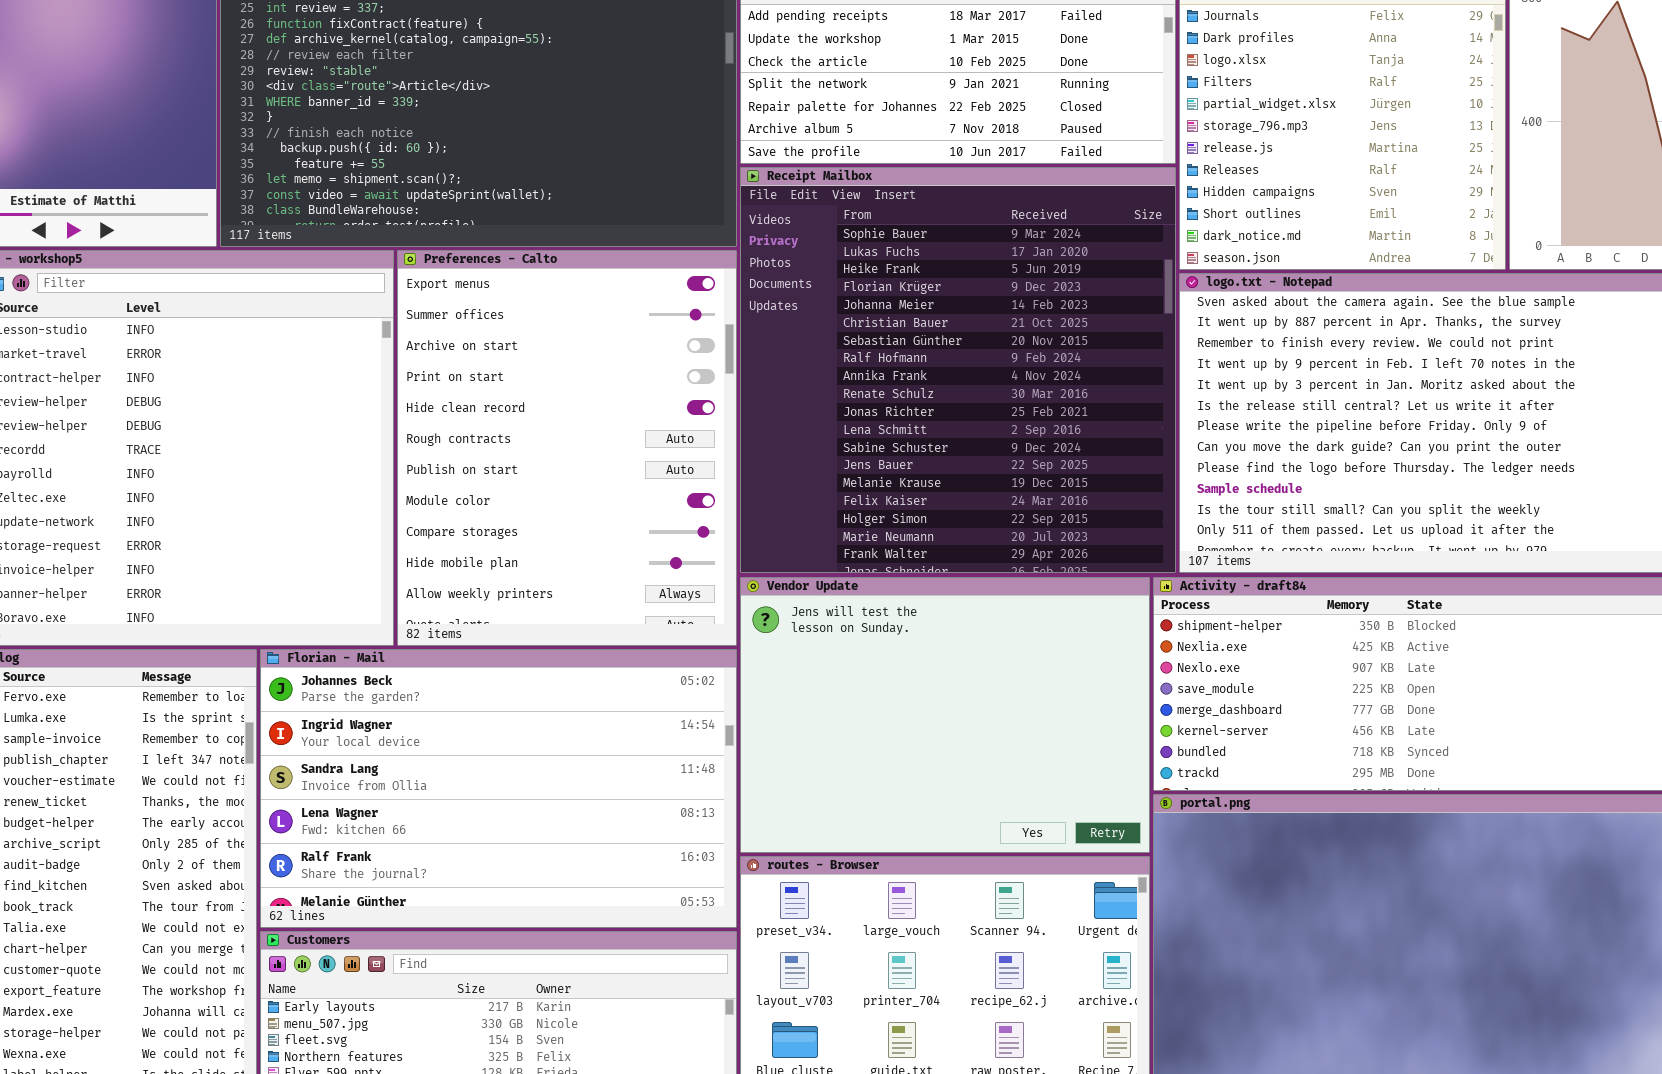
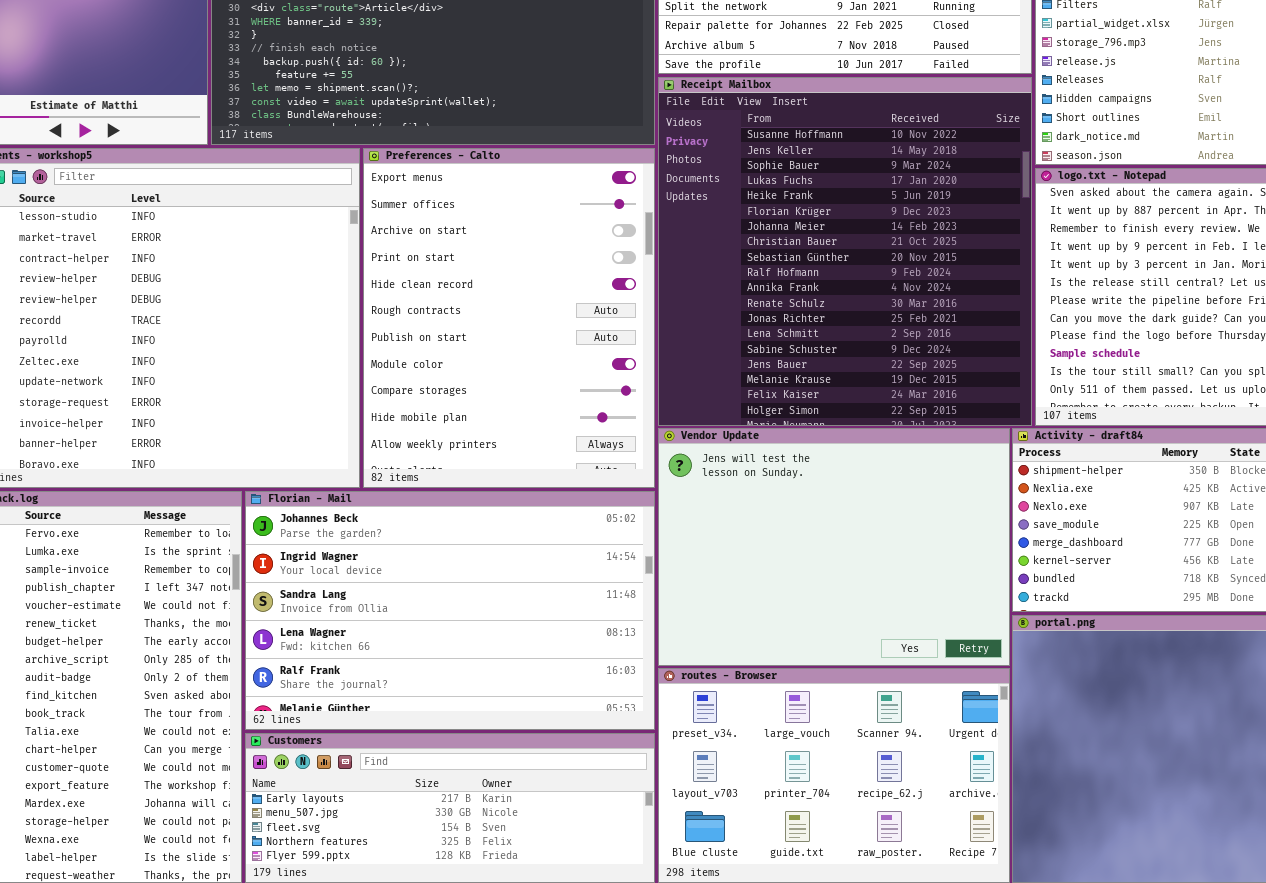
Receipt Mailbox: [740,167,1176,573] -> [658,77,1032,426], scrolled up 2 rows

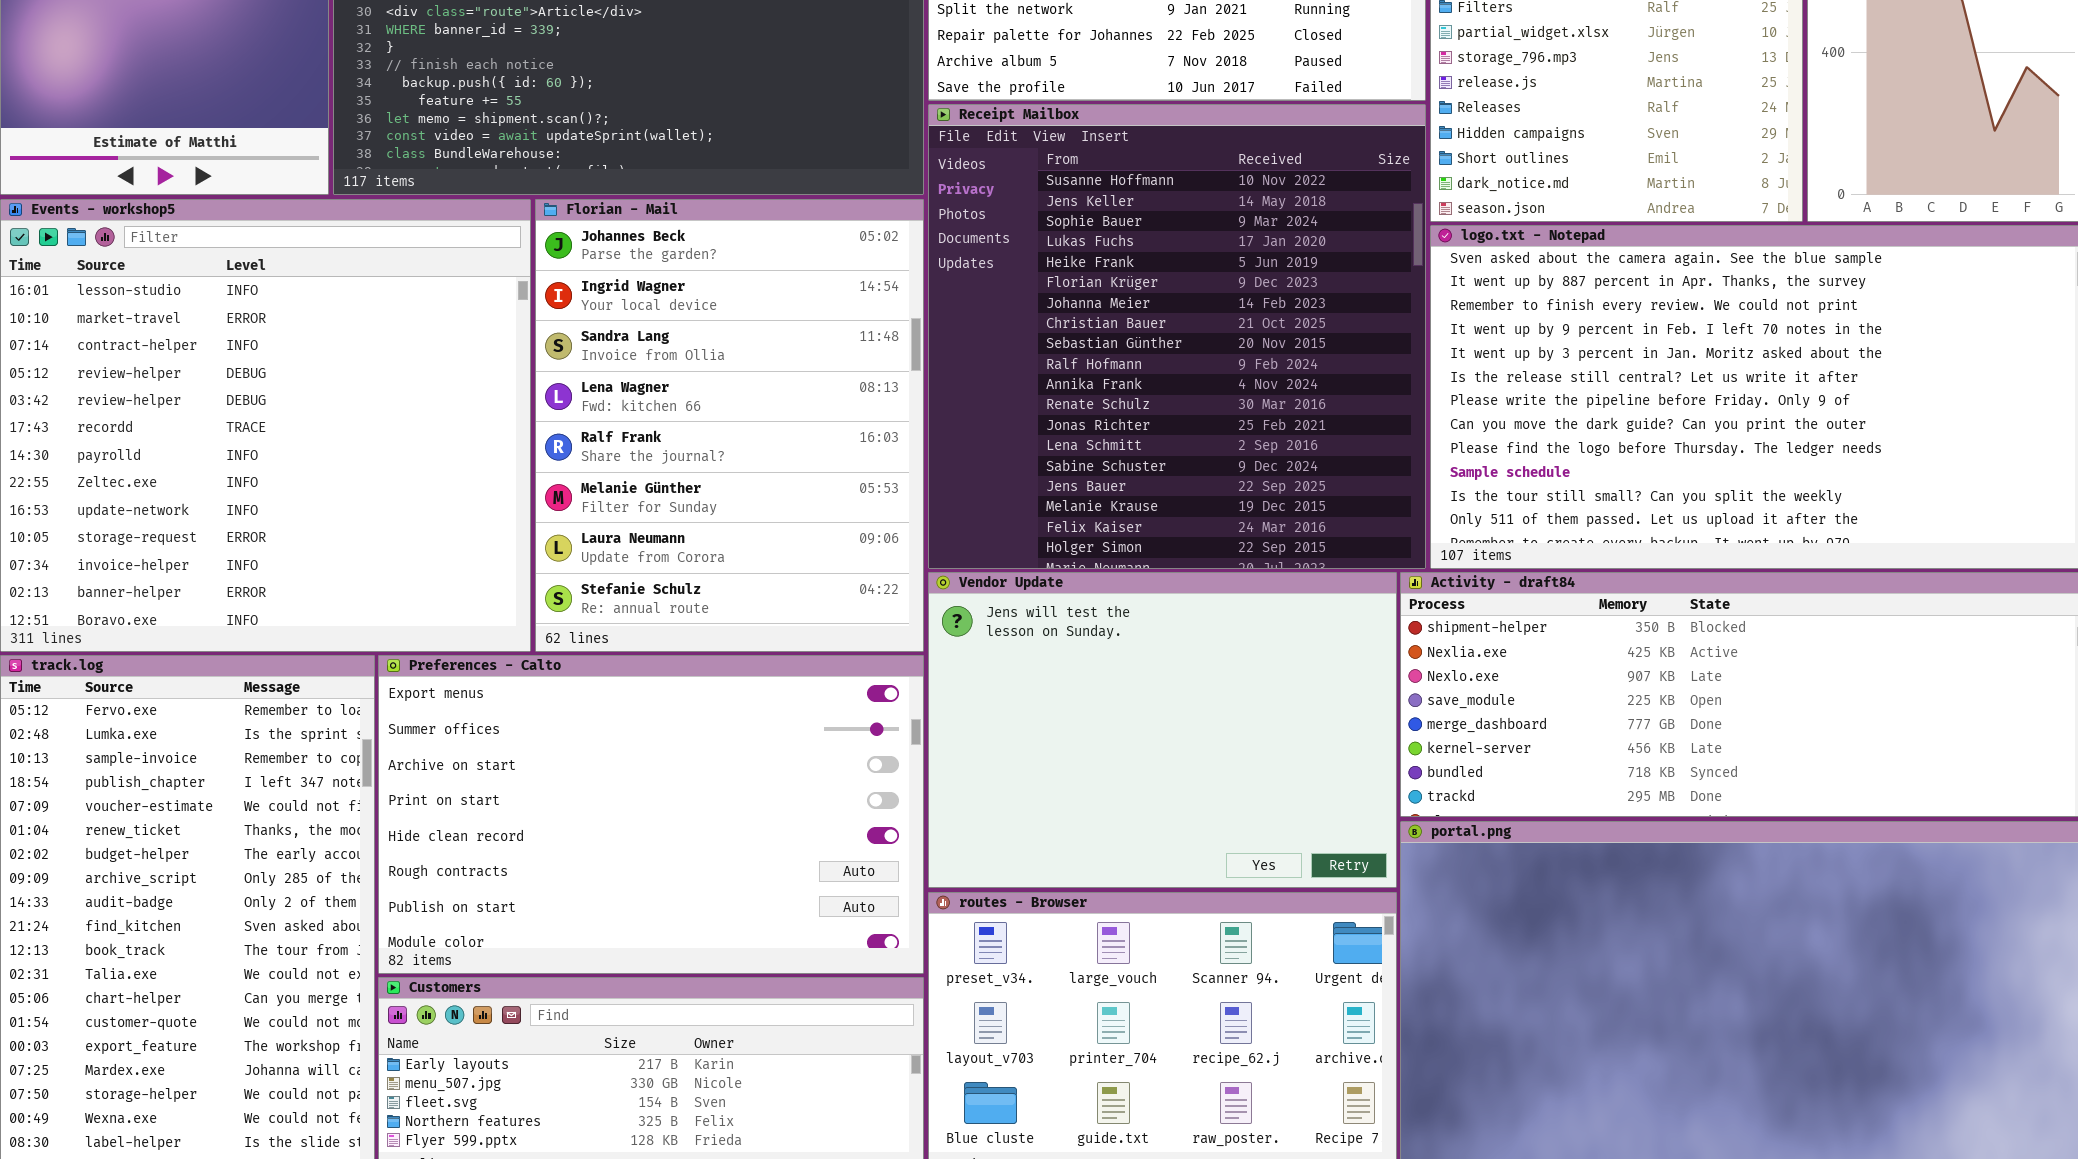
Preferences - Calto: [363,148,655,488] -> [378,655,924,974], moved, resized
Florian - Mail: [245,491,655,730] -> [535,199,924,652], moved, resized

